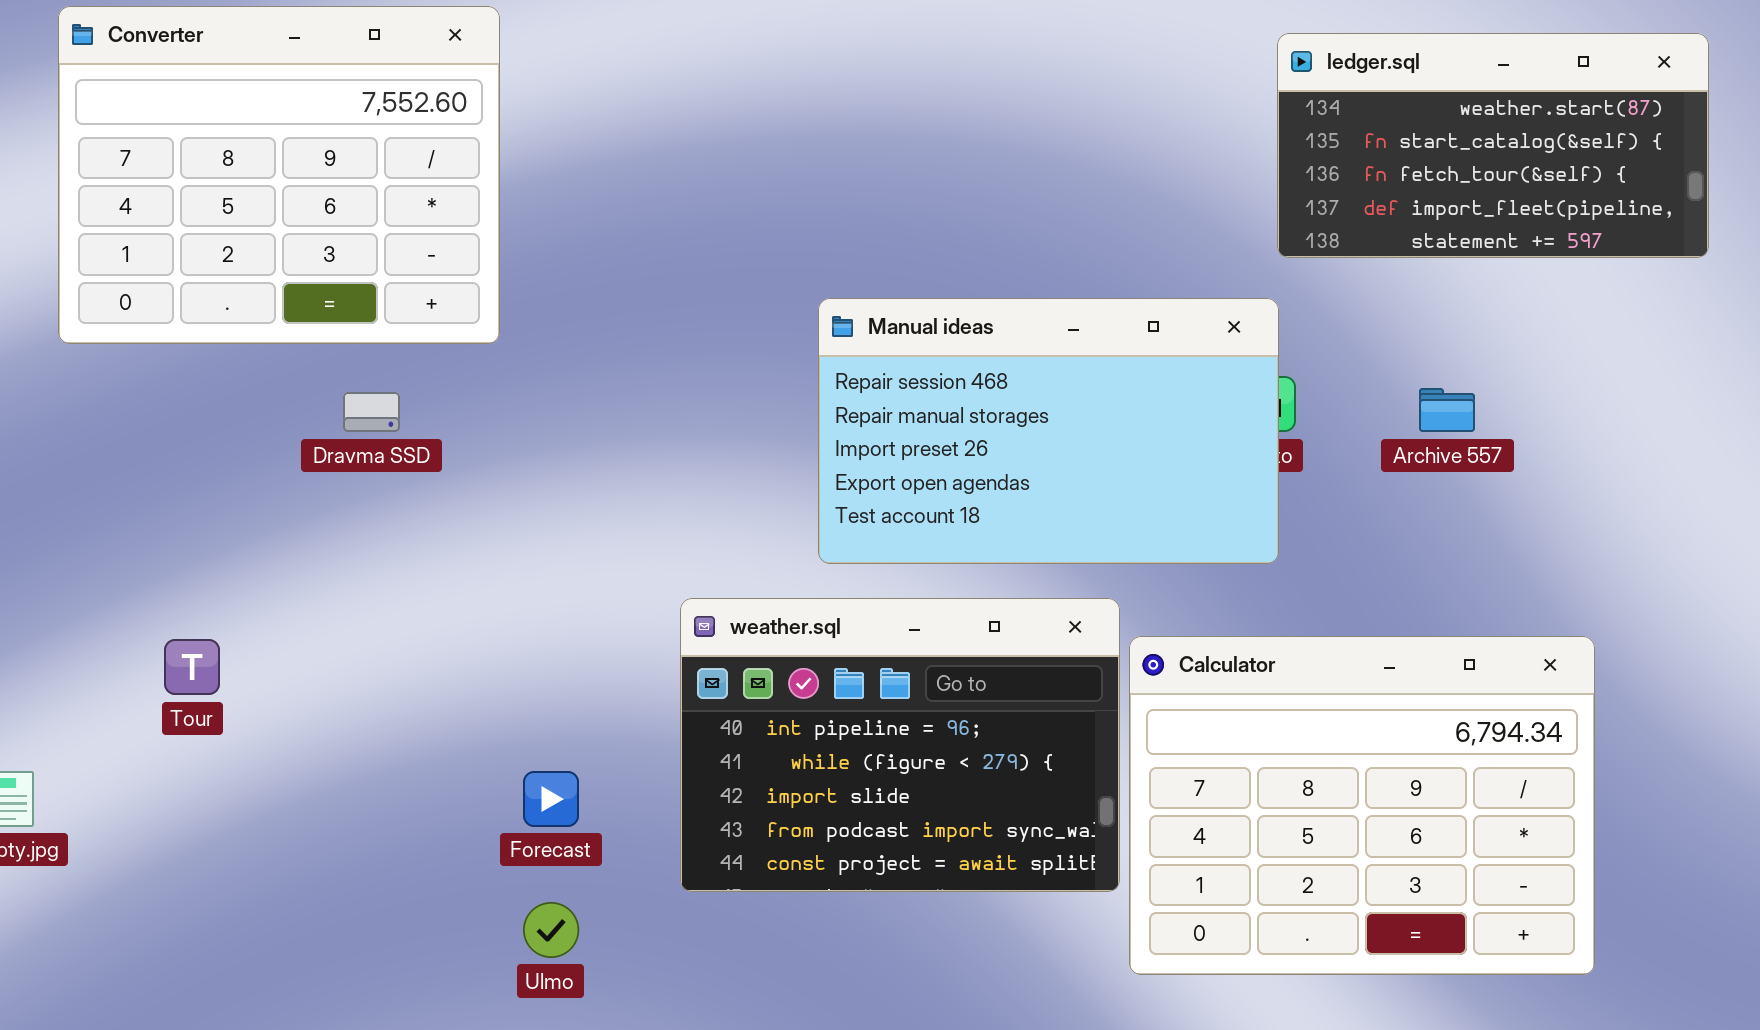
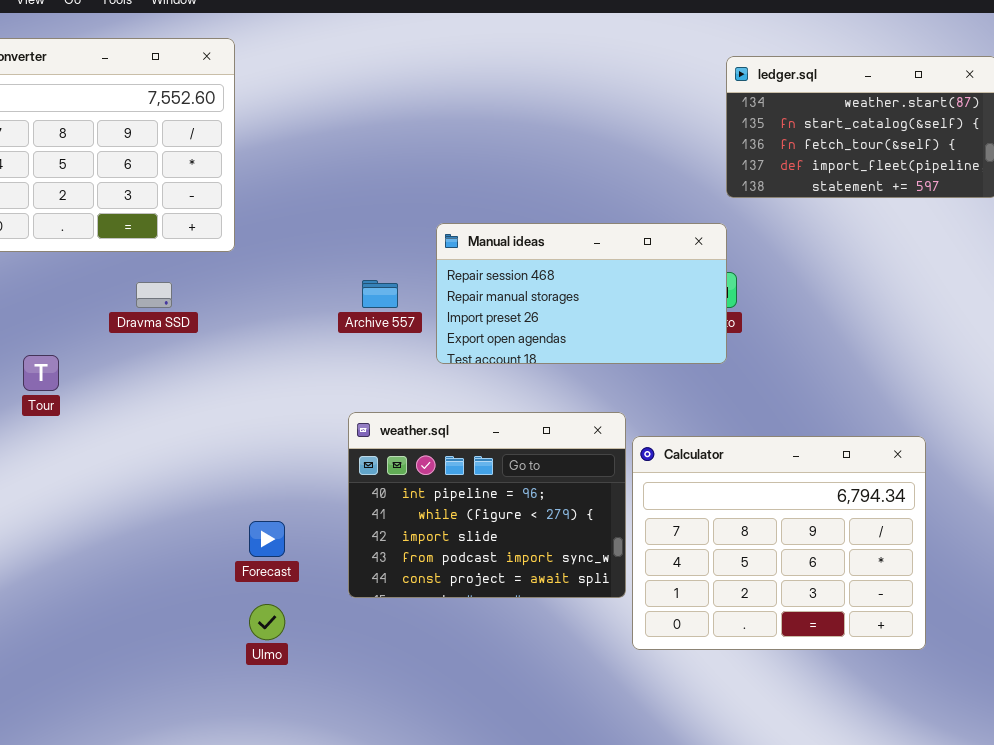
Manual ideas: [818,298,1279,564] -> [436,223,727,364], resized
Archive 557: [1419,388,1475,432] -> [362,280,398,308], moved
Tour: [164,639,220,695] -> [23,355,59,391], moved

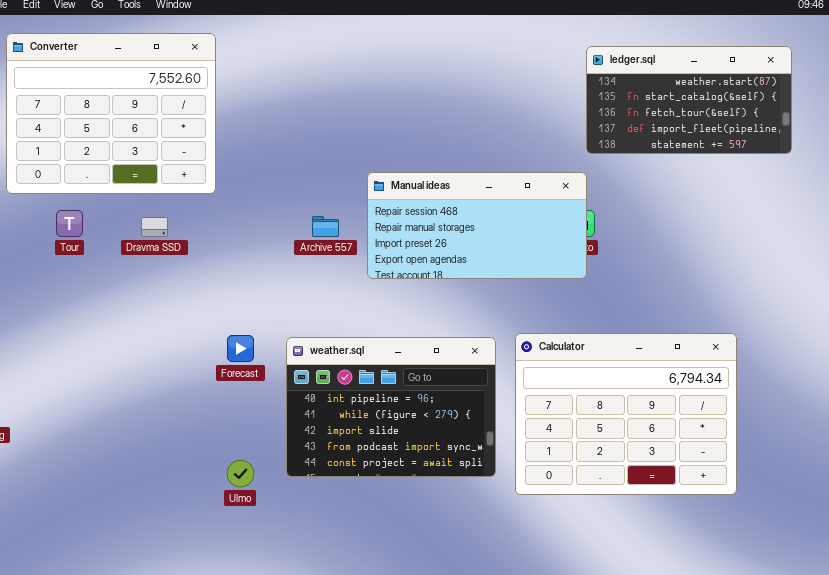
Tour: [23,355,59,391] -> [56,210,83,237], moved
weather.sql: [348,412,626,598] -> [286,337,496,477], moved
Forecast: [249,521,285,557] -> [227,335,254,362], moved

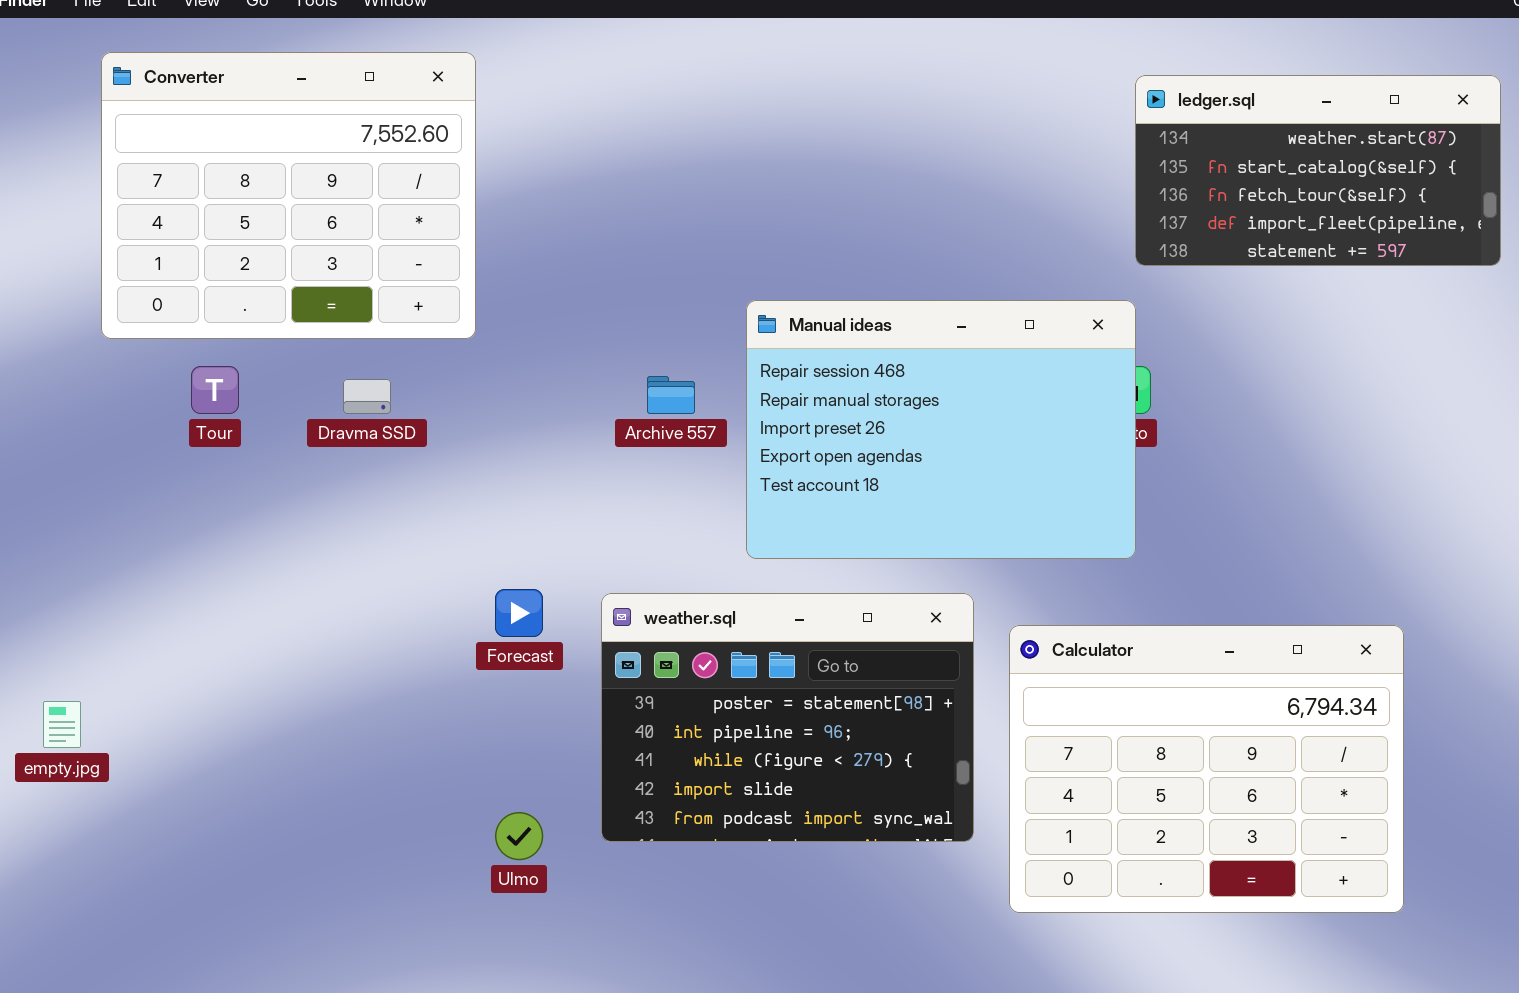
Manual ideas: [367,172,587,279] -> [746,300,1136,559], resized
Calculator: [515,333,737,495] -> [1009,625,1404,913], moved
weather.sql: [286,337,496,477] -> [601,593,974,842], scrolled up 1 row

